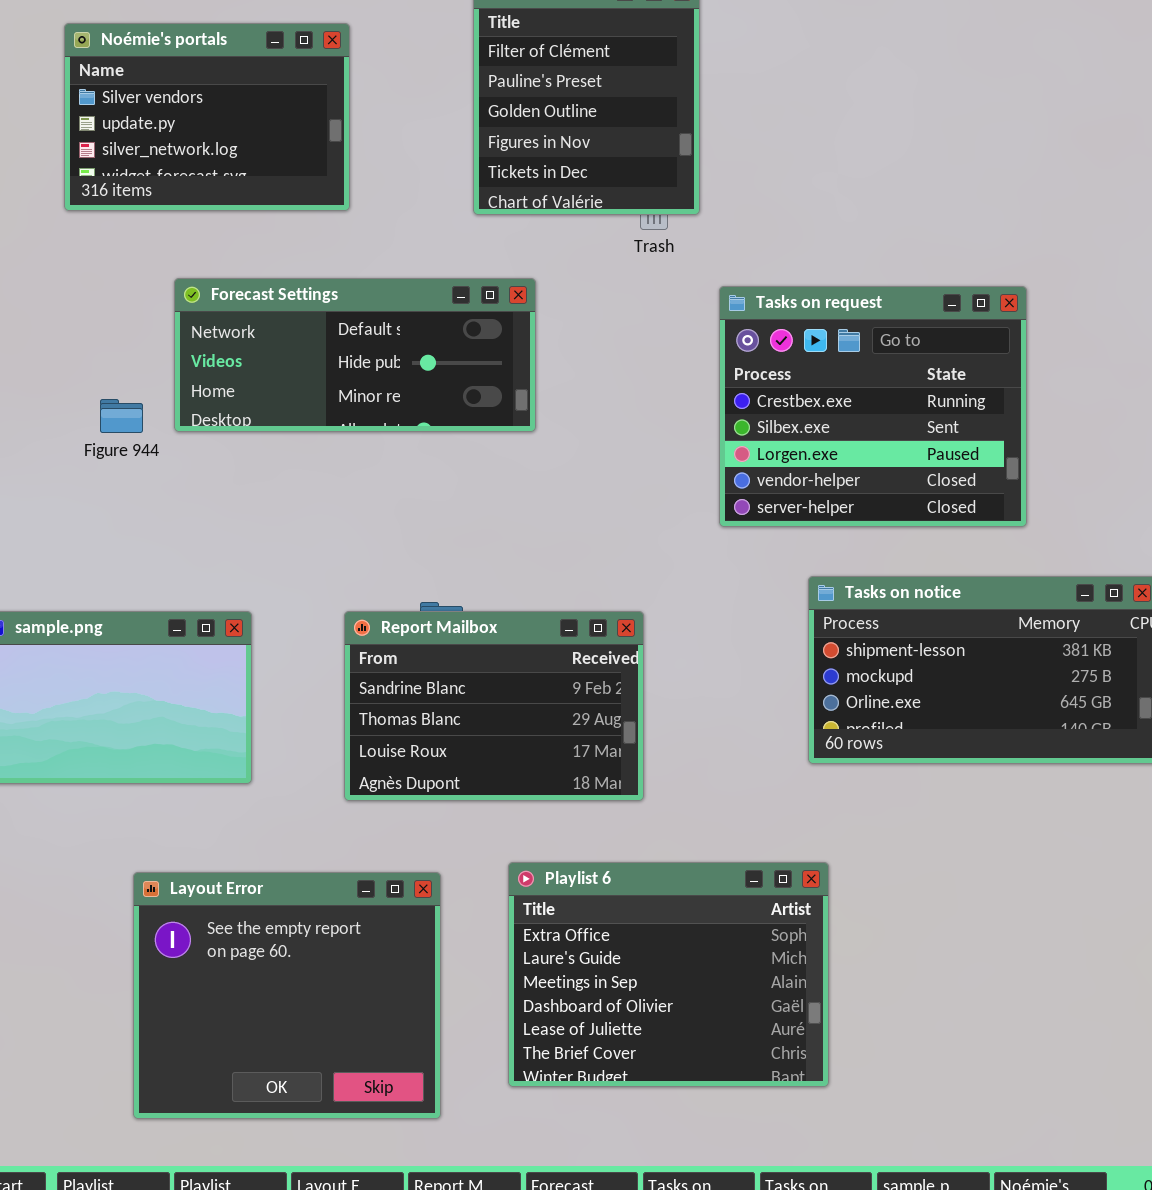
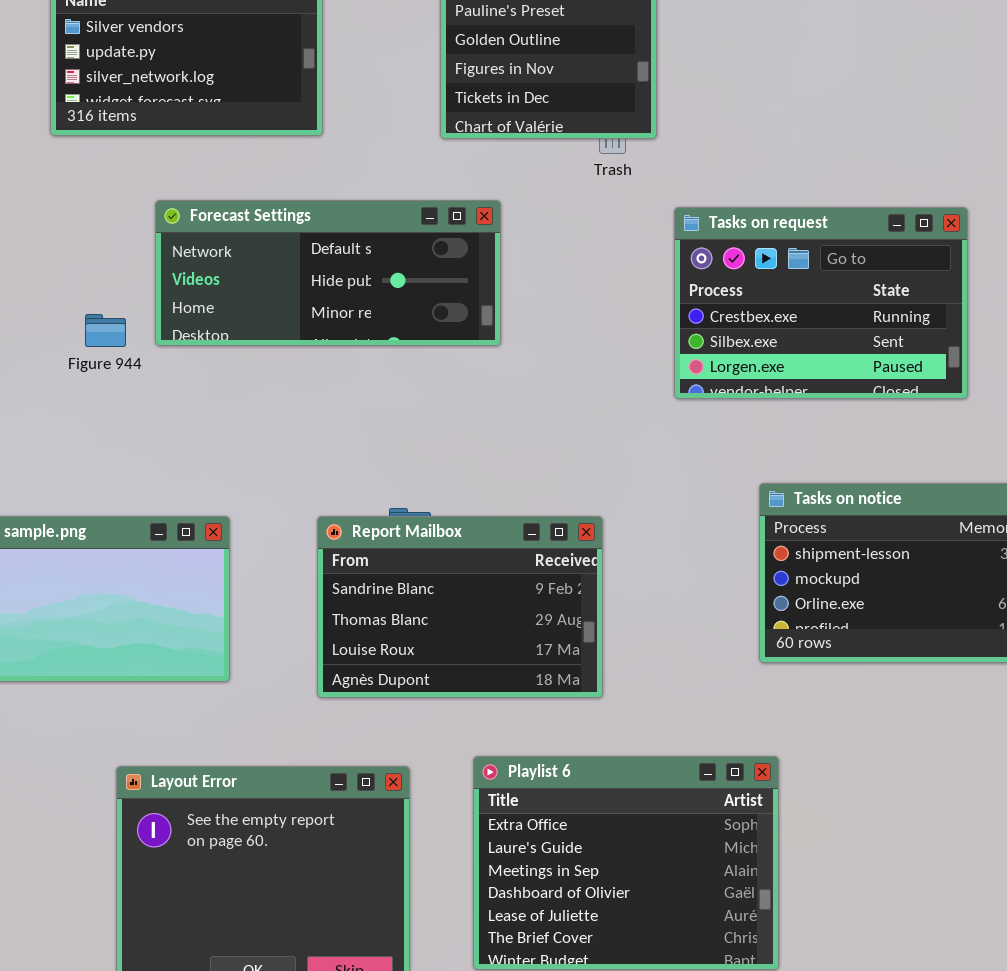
Tasks on request: [719,286,1027,527] -> [674,207,968,399], resized

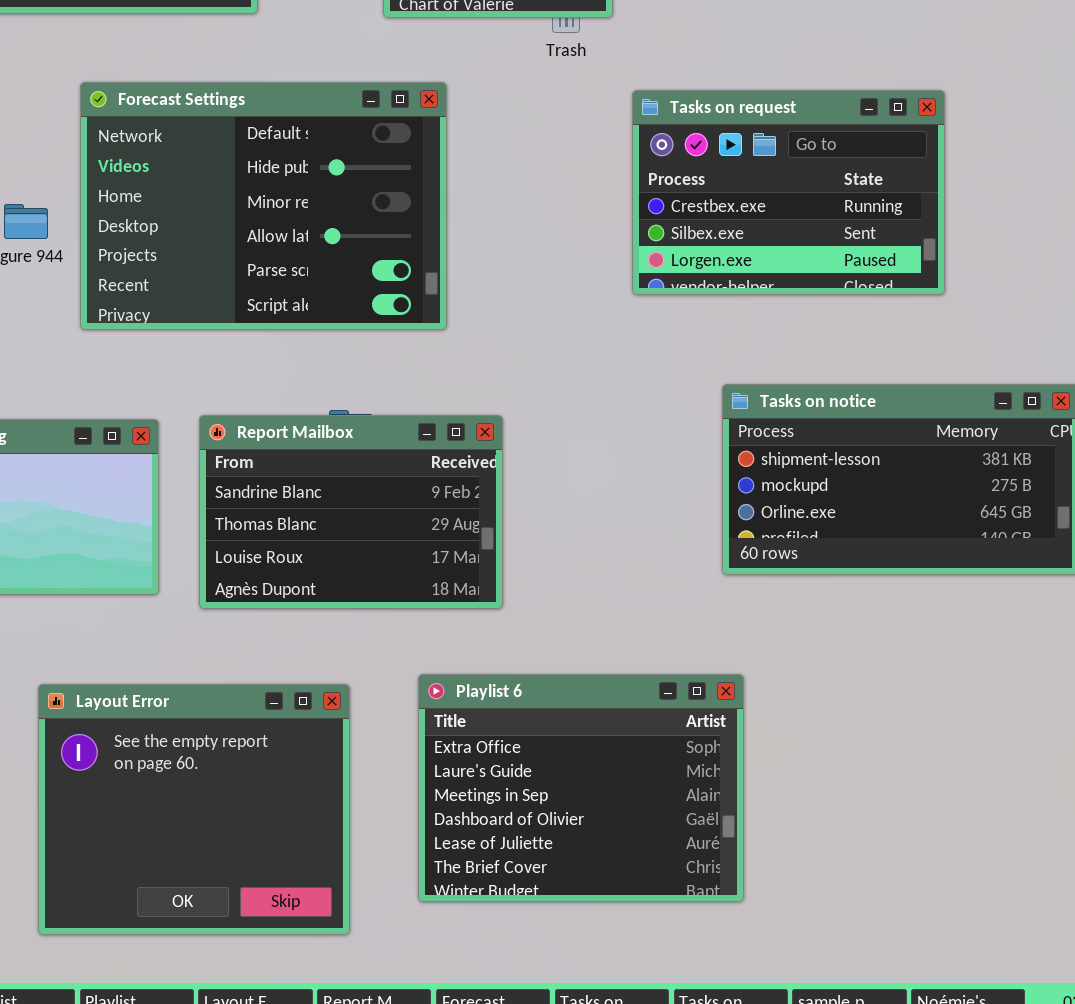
Forecast Settings: [155,200,501,346] -> [80,82,447,330], resized
Report Mailbox: [317,516,603,698] -> [199,415,503,609], moved

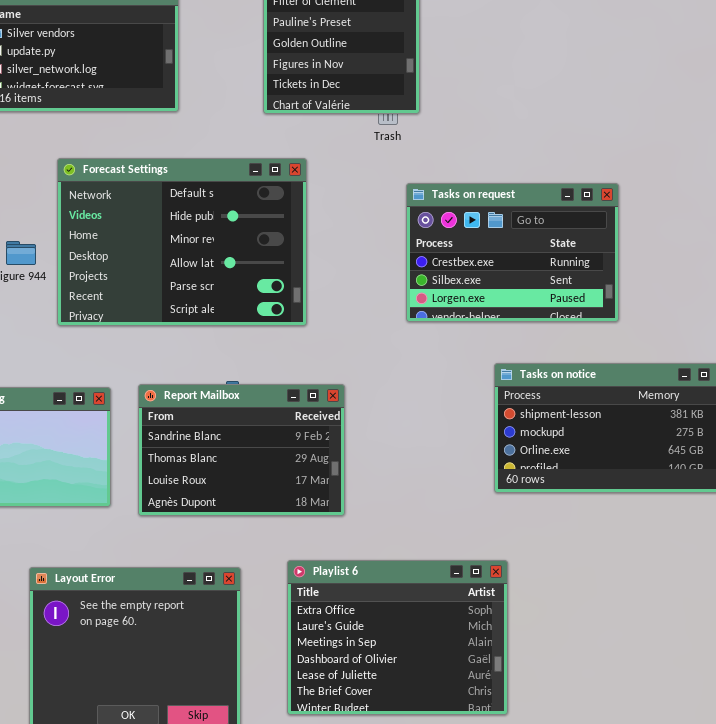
Tasks on request: [632,90,945,295] -> [406,183,619,322], moved

